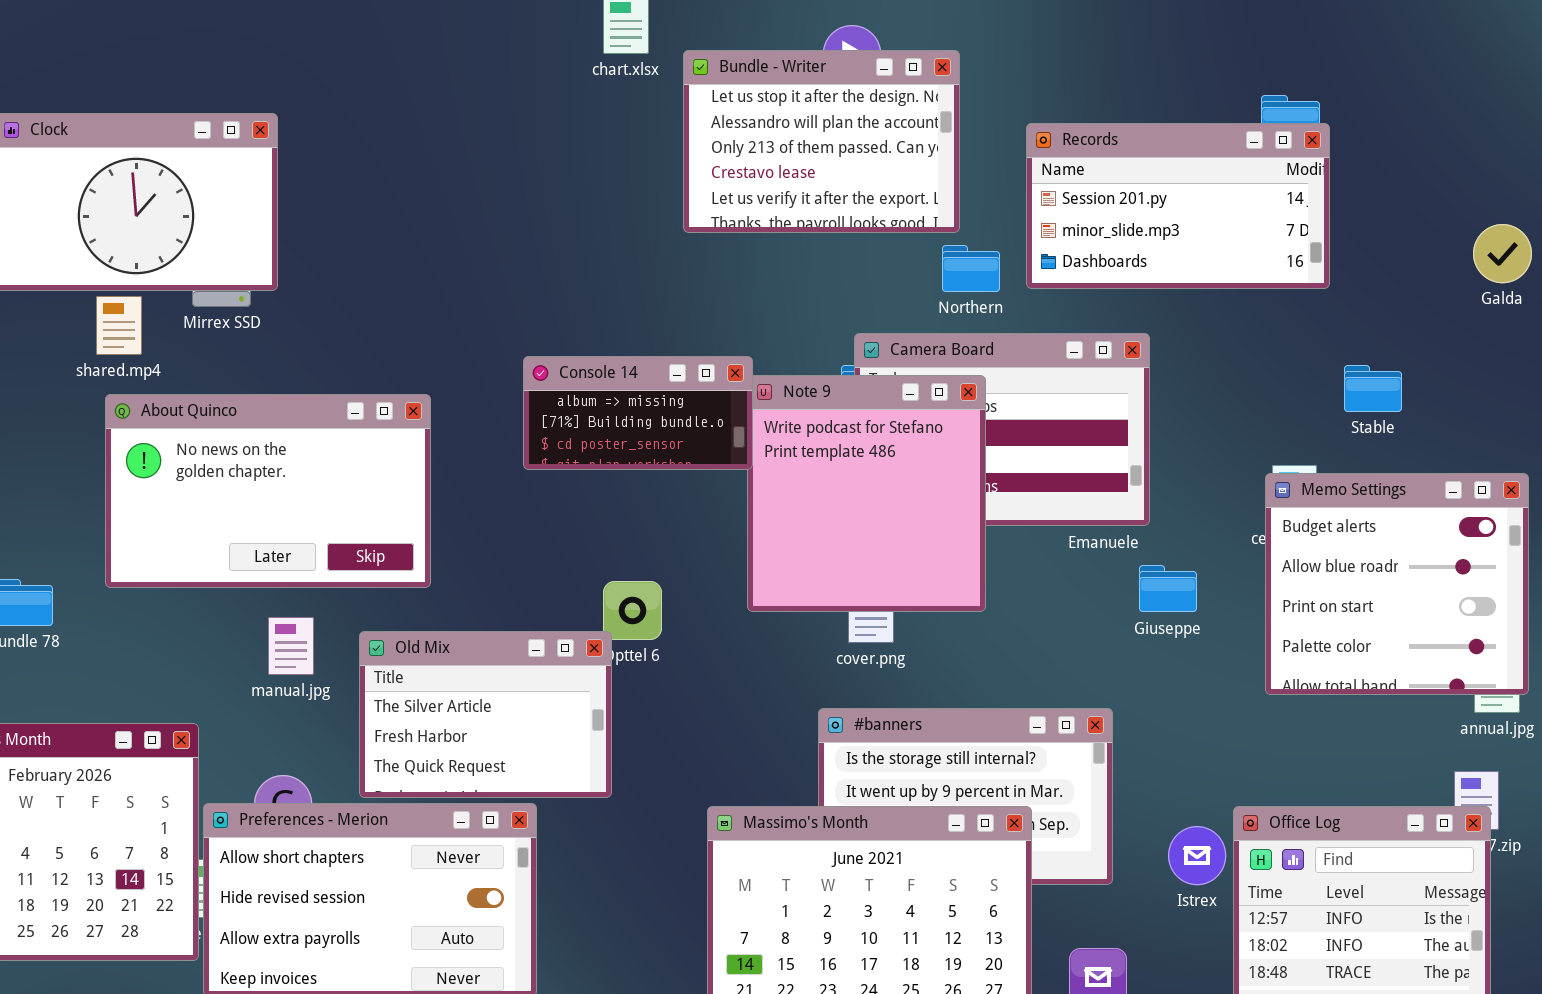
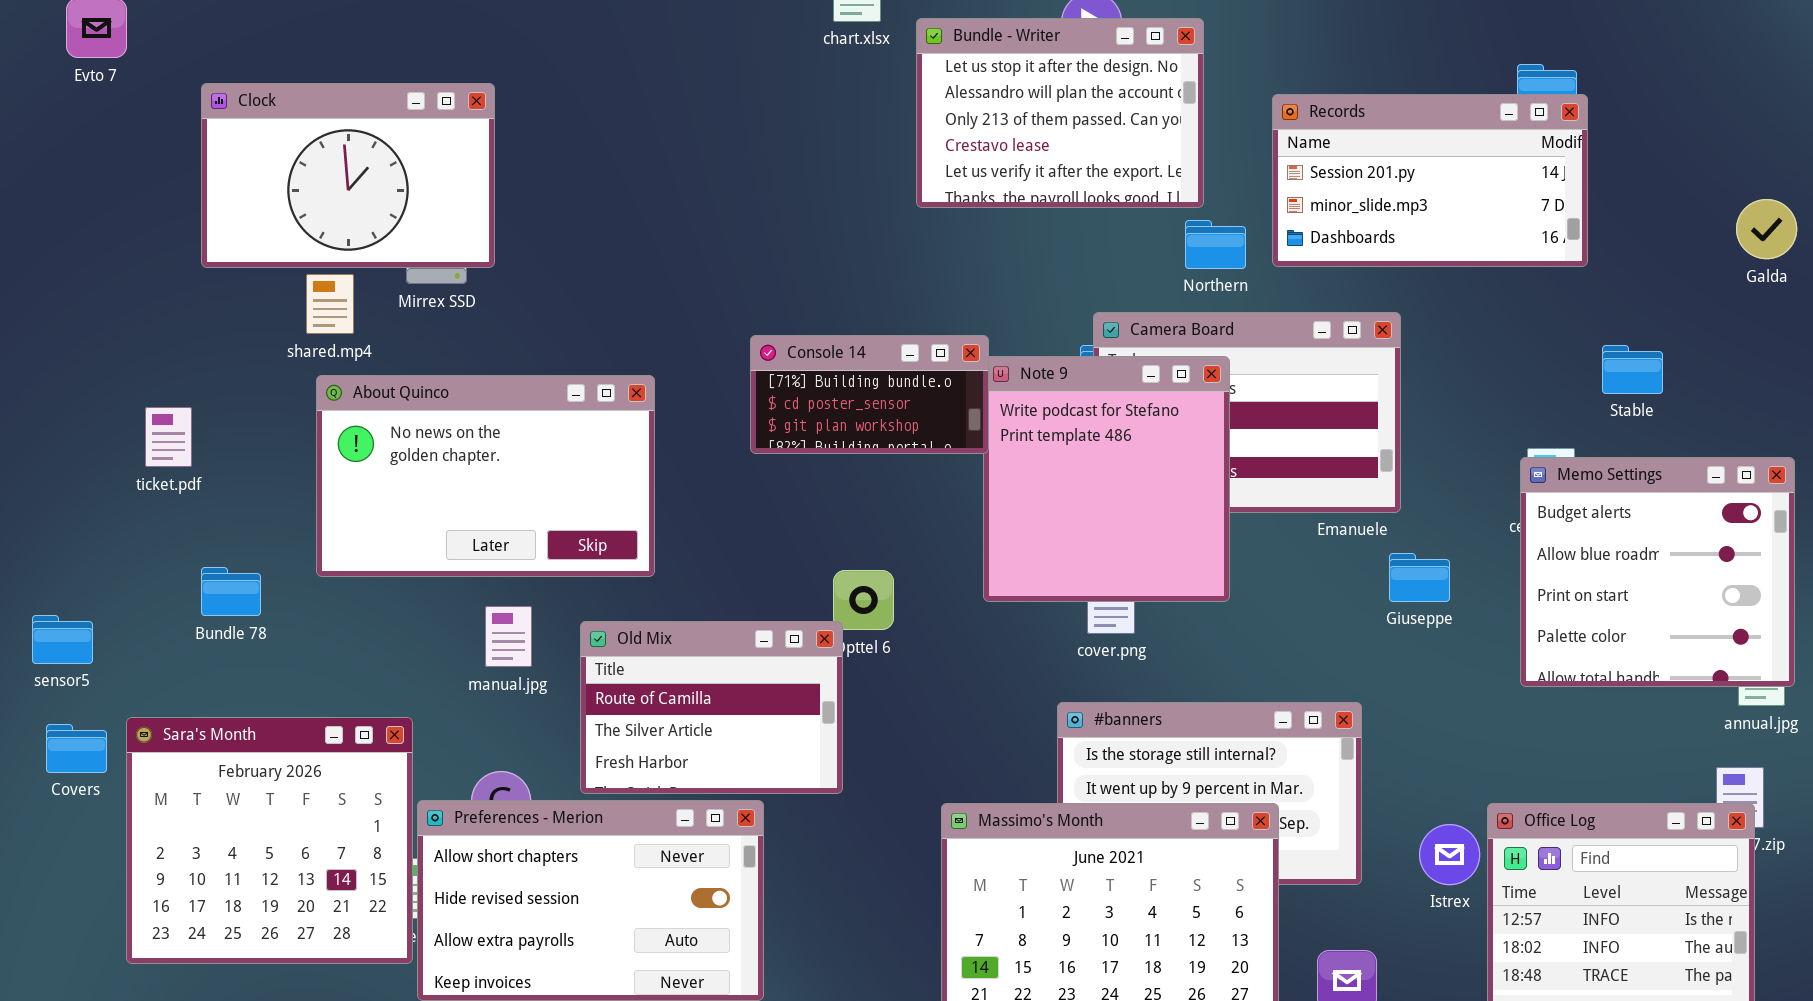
Console 14: [523,356,753,470] -> [750,335,989,454], scrolled down 1 row
Old Mix: [359,631,612,798] -> [580,621,843,794], scrolled up 1 row

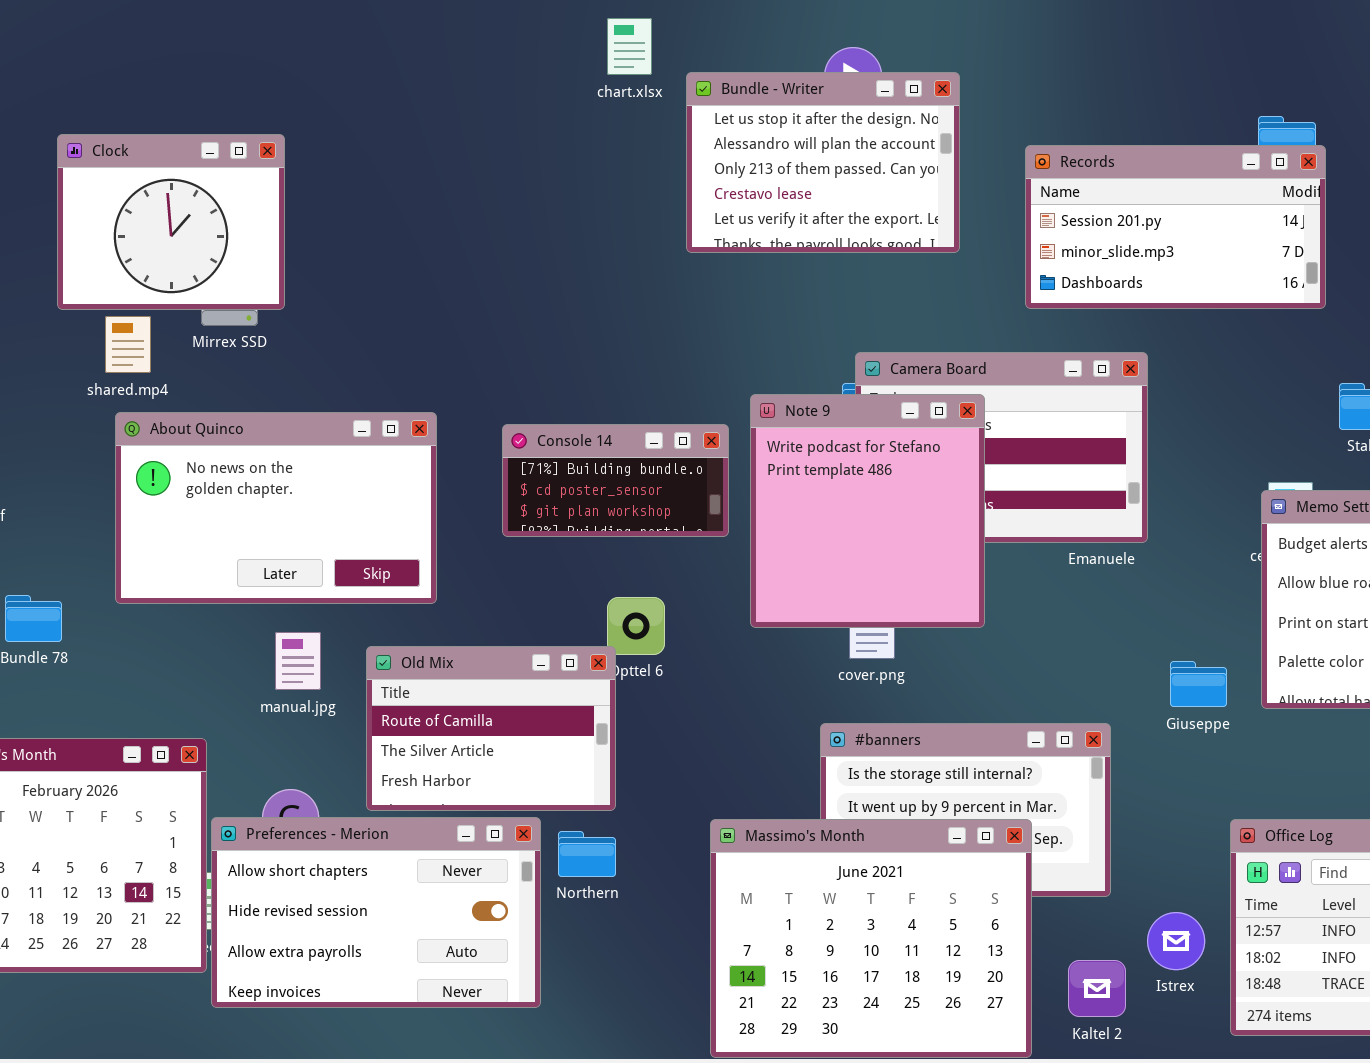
Clock: [201,83,495,268] -> [57,134,285,310], resized
Northern: [1185,220,1246,269] -> [558,831,616,877], moved
Console 14: [750,335,989,454] -> [502,424,729,537], moved
Giuseppe: [1389,553,1450,602] -> [1170,661,1227,707], moved
Istrex: [1419,824,1480,885] -> [1147,912,1205,970], moved

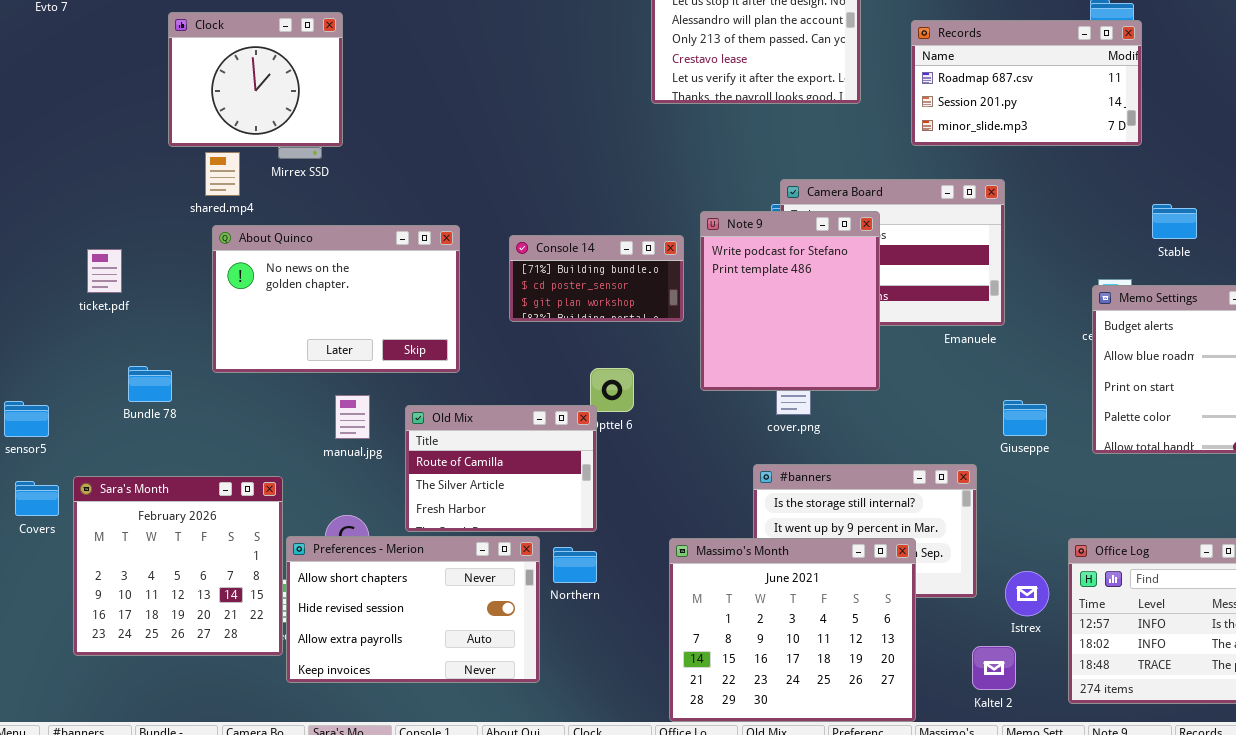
Records: [1025,145,1326,309] -> [911,20,1142,146], scrolled up 1 row
Giuseppe: [1170,661,1227,707] -> [1003,400,1047,436], moved
Istrex: [1147,912,1205,970] -> [1005,571,1049,616], moved
Kaltel 2: [1068,960,1126,1017] -> [972,646,1016,690], moved

